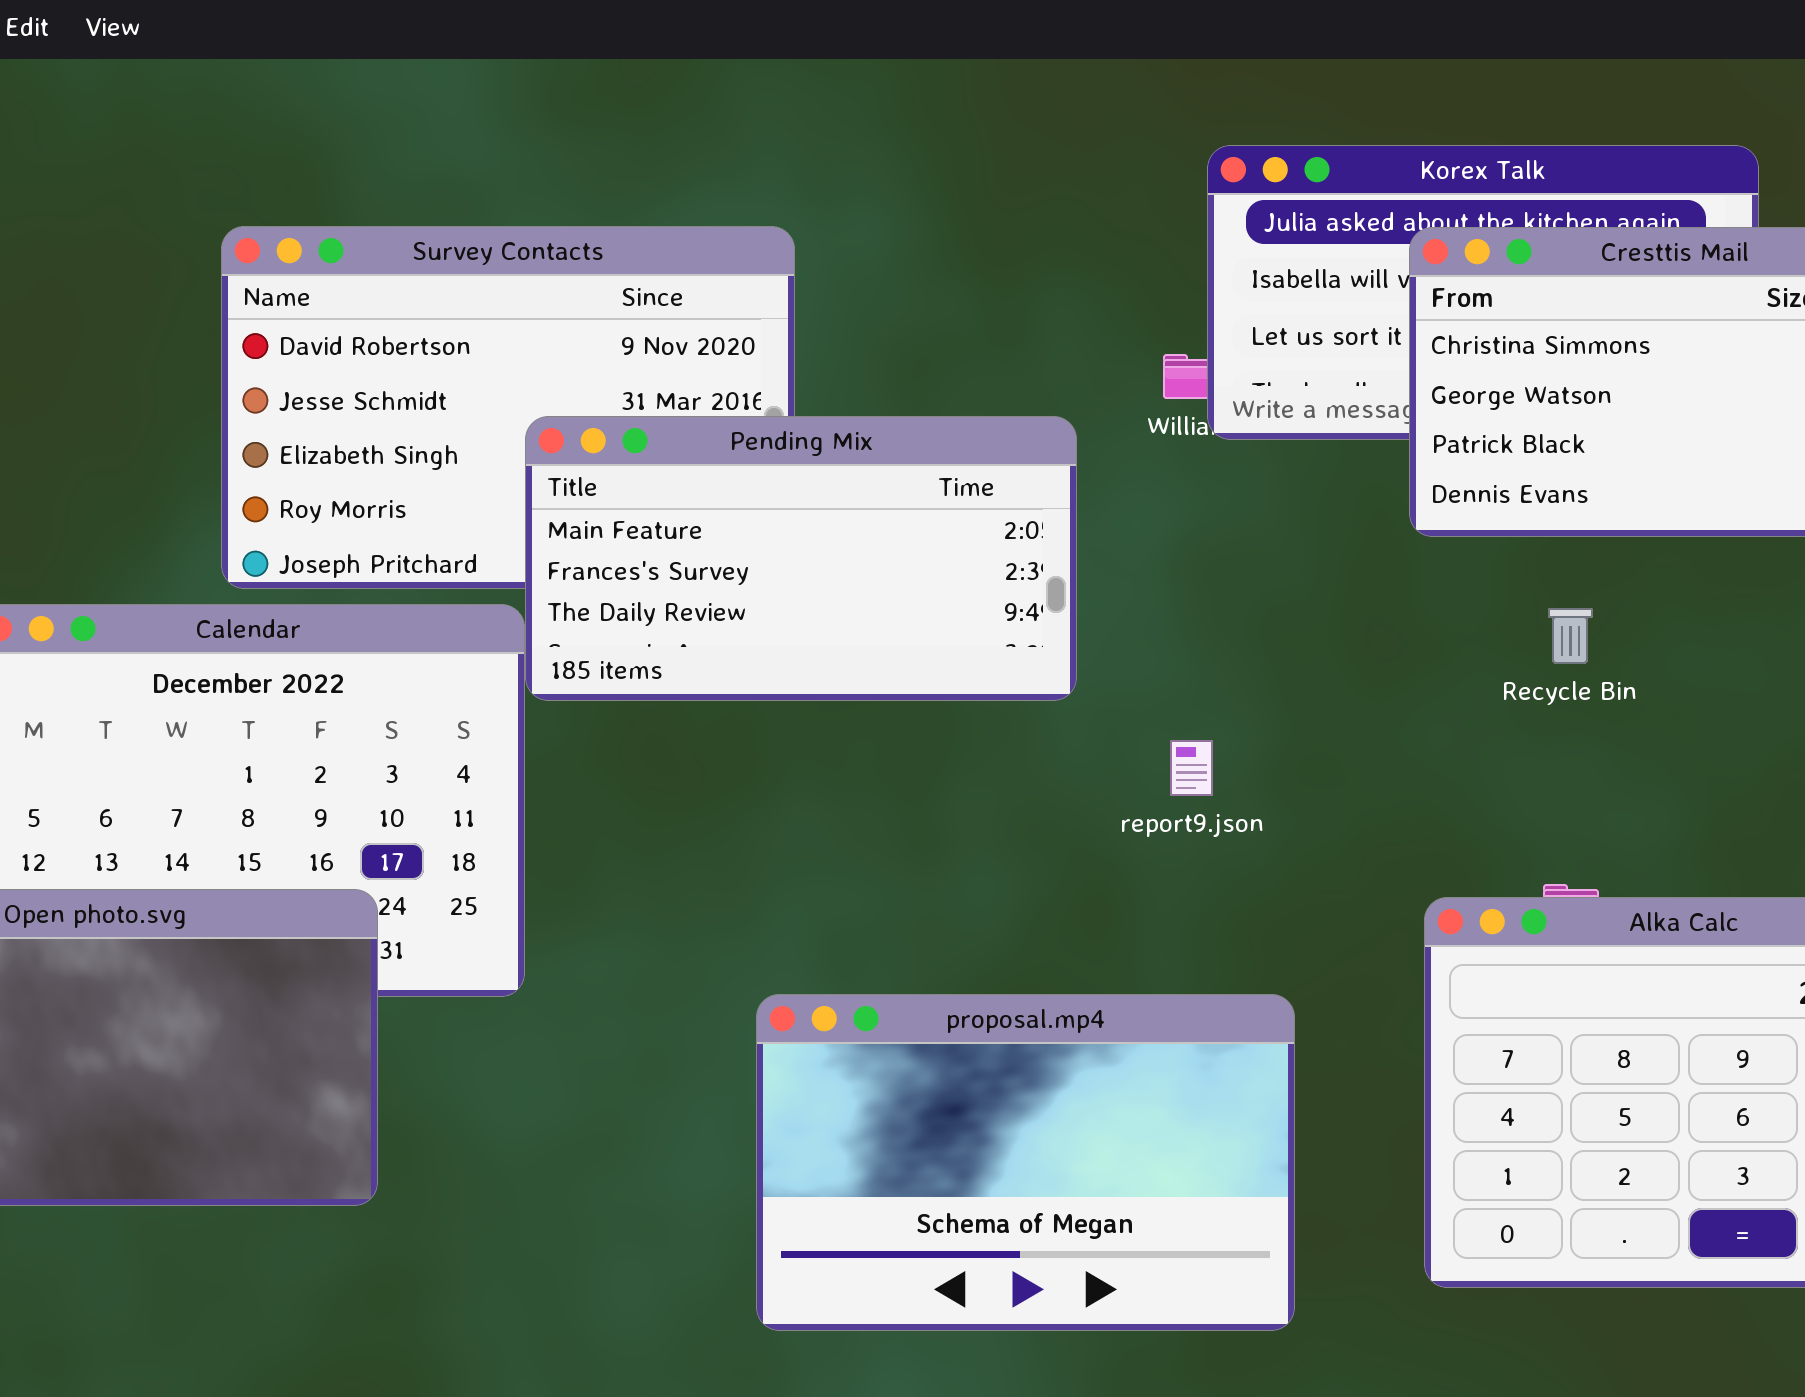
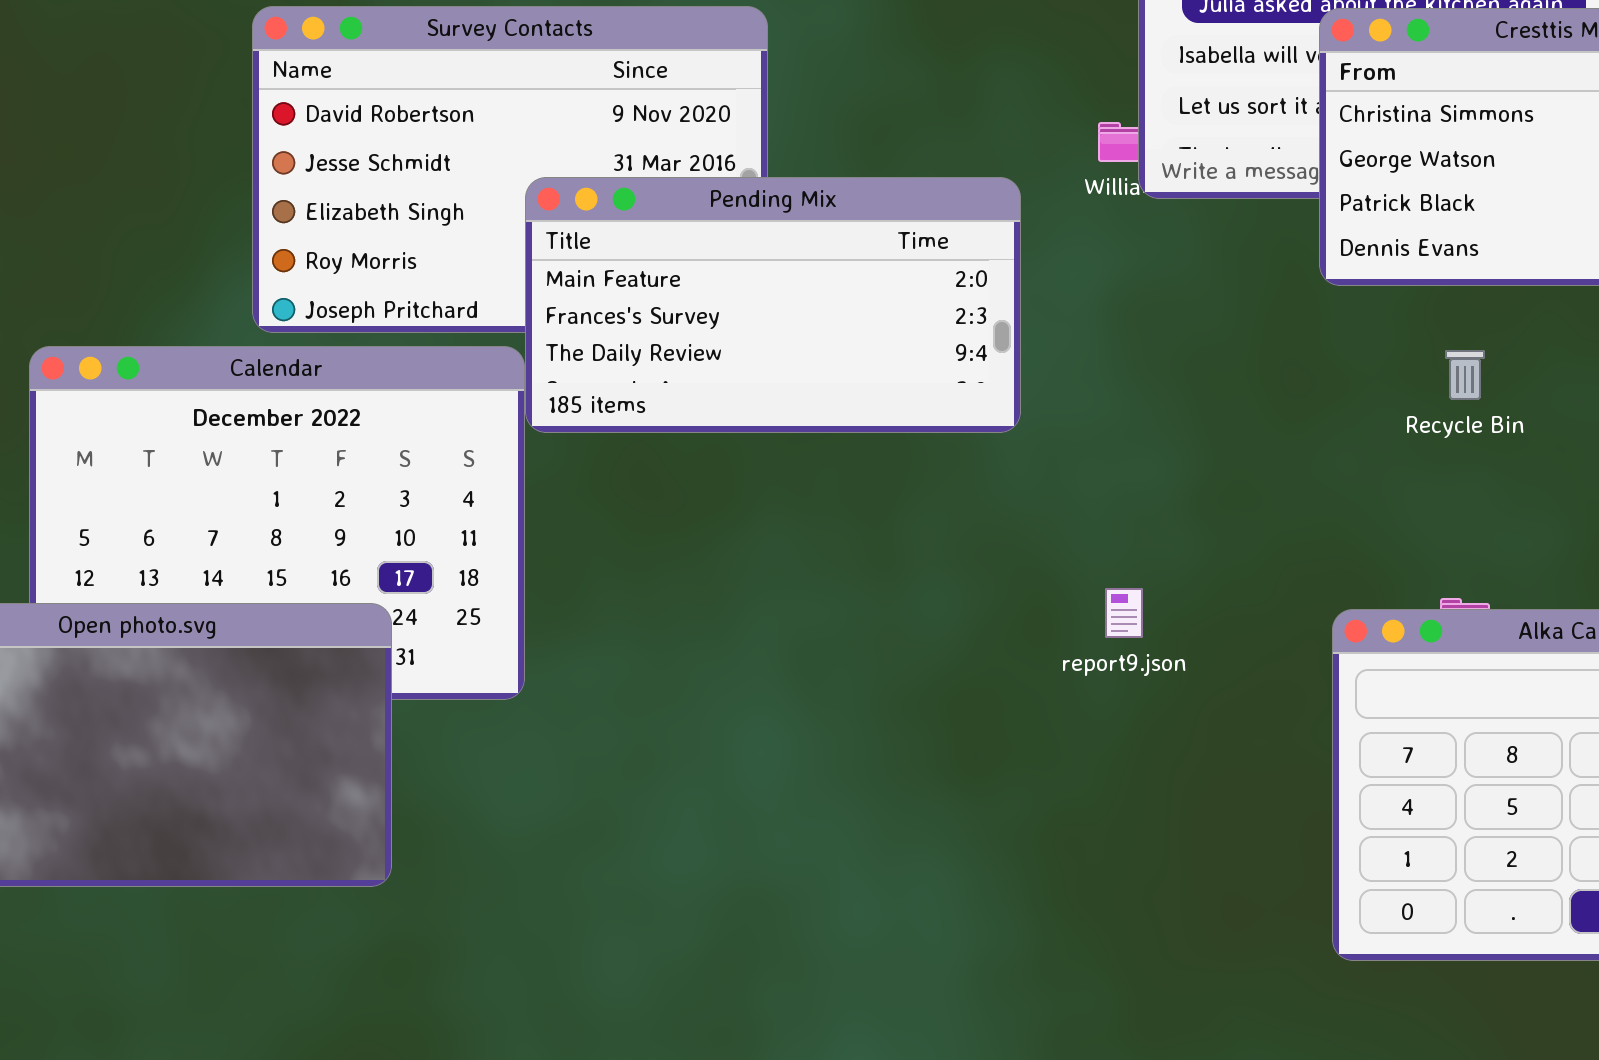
report9.json: [1170,740,1213,796] -> [1105,588,1143,638], moved
proposal.mp4: [756,994,1295,1331] -> none, closed

